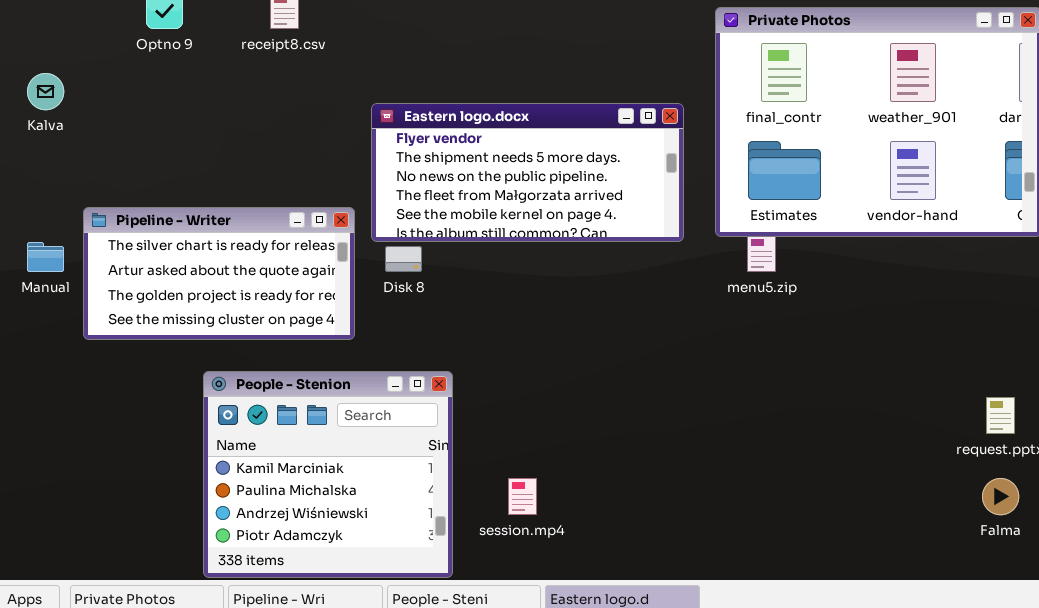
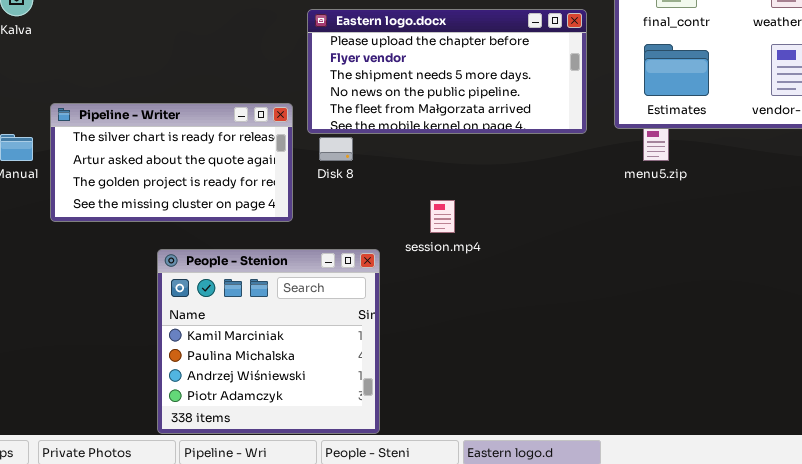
Eastern logo.docx: [371,103,684,242] -> [307,9,587,134], scrolled up 1 row
session.mp4: [508,478,537,515] -> [430,200,455,233], moved

